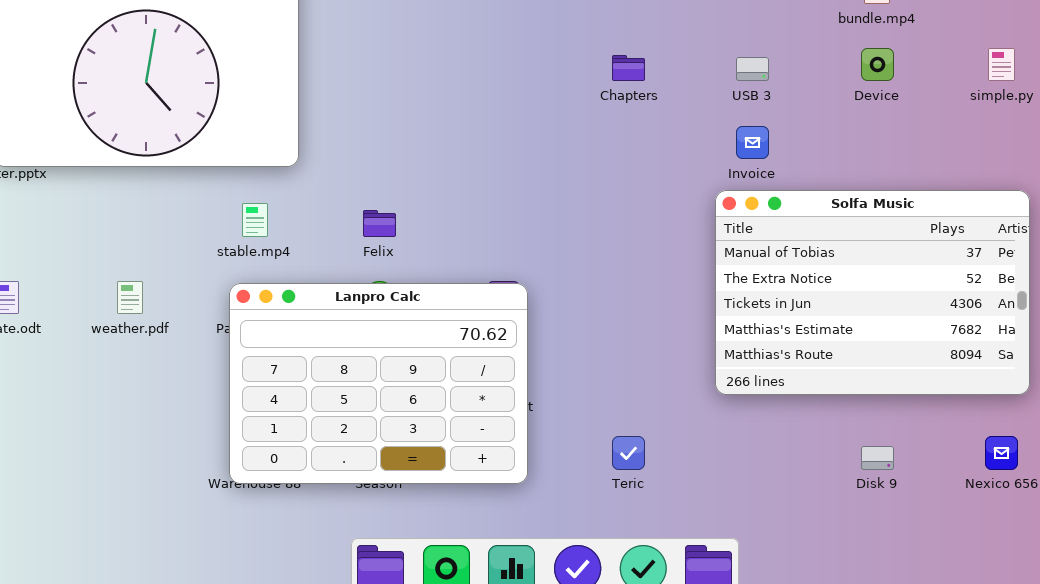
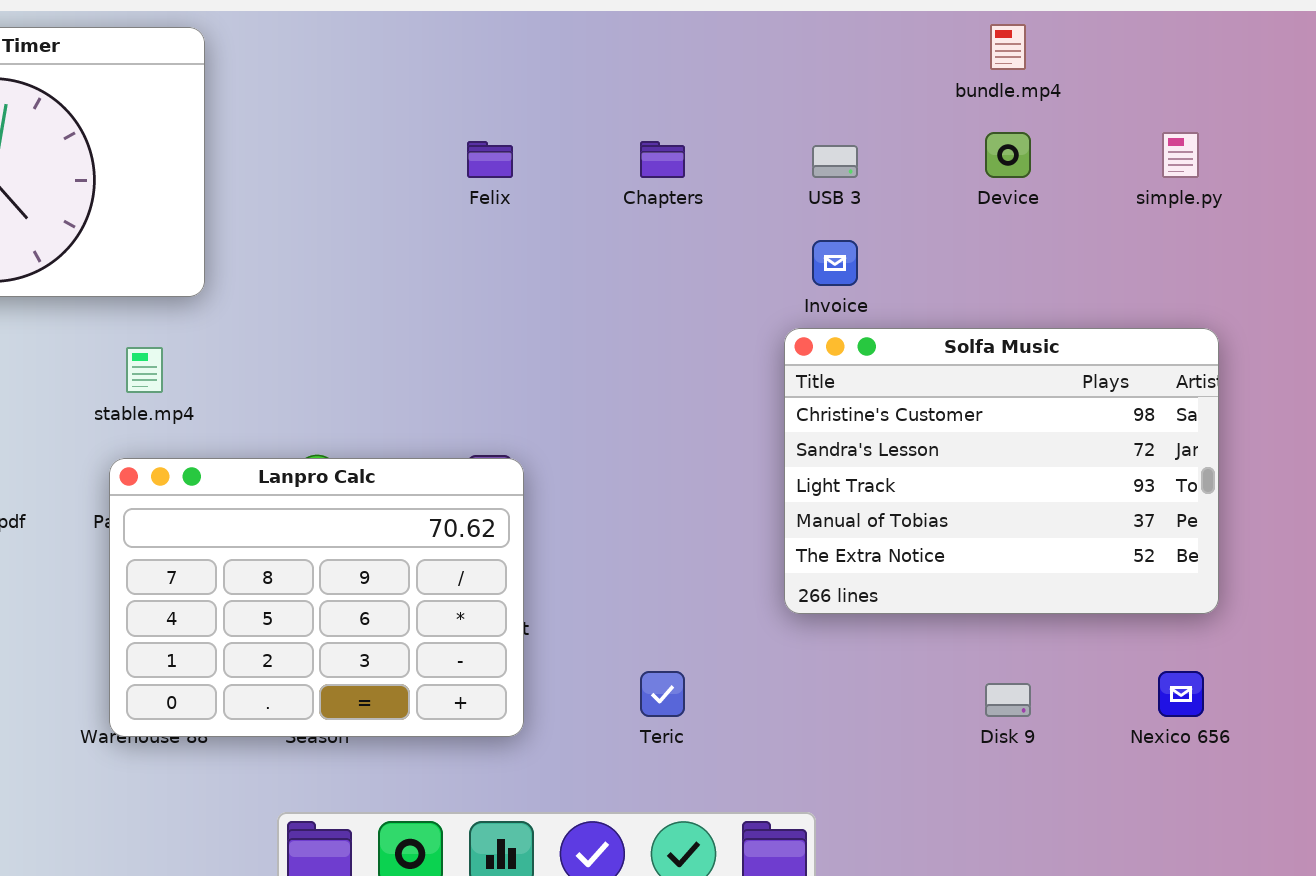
Solfa Music: [715,190,1030,395] -> [784,328,1219,614], scrolled up 3 rows
Felix: [363,210,396,237] -> [467,141,513,178], moved

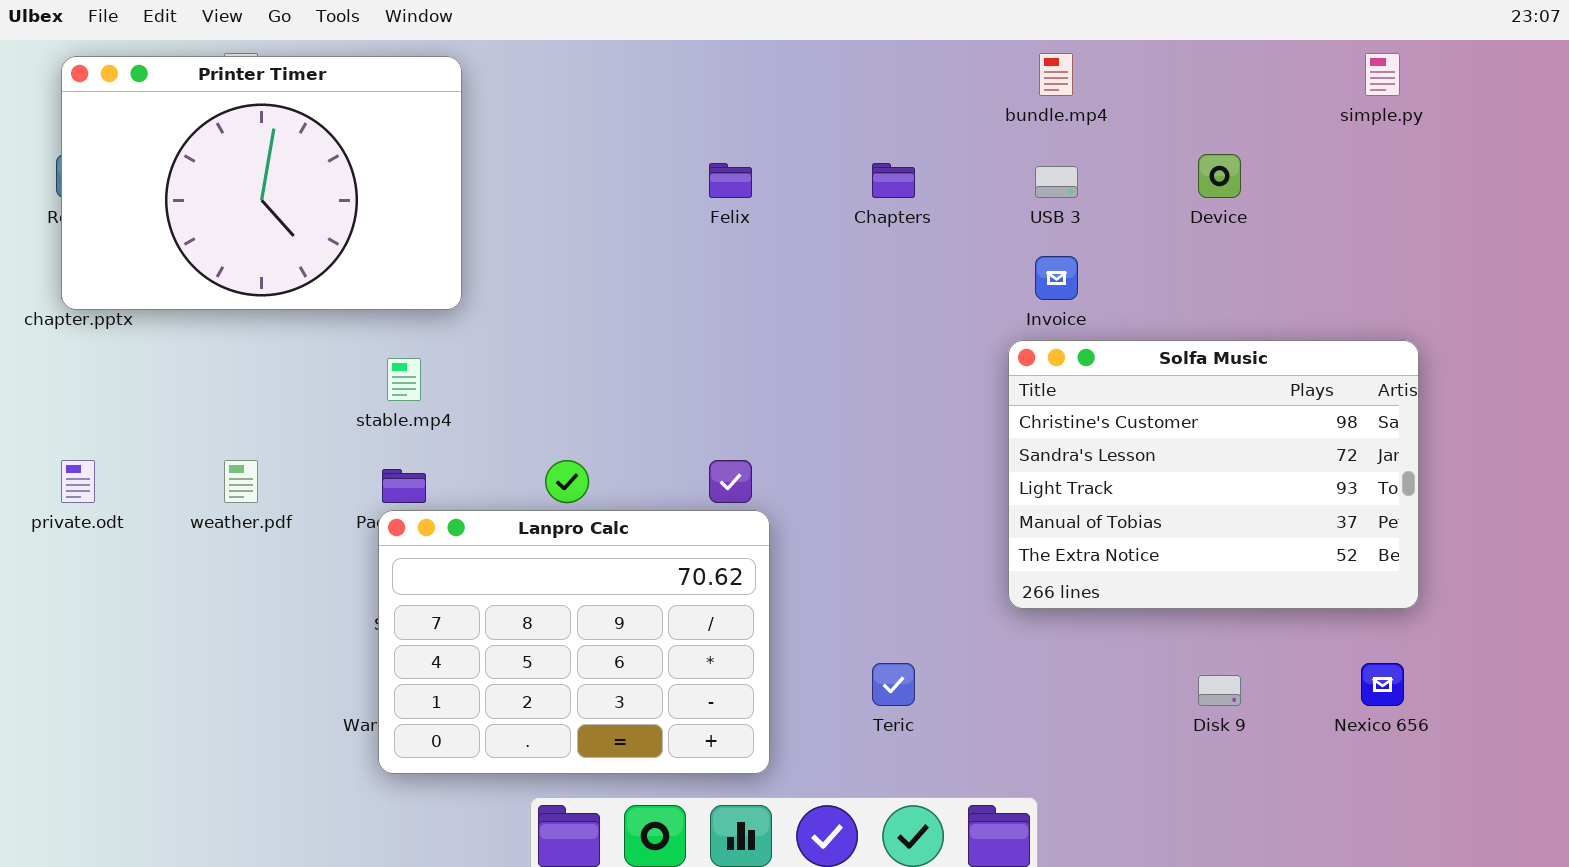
bundle.mp4: [990,24,1026,70] -> [1039,53,1073,96], moved
simple.py: [1162,132,1199,178] -> [1365,53,1400,96], moved
Lanpro Calc: [109,458,524,737] -> [378,510,770,774], moved

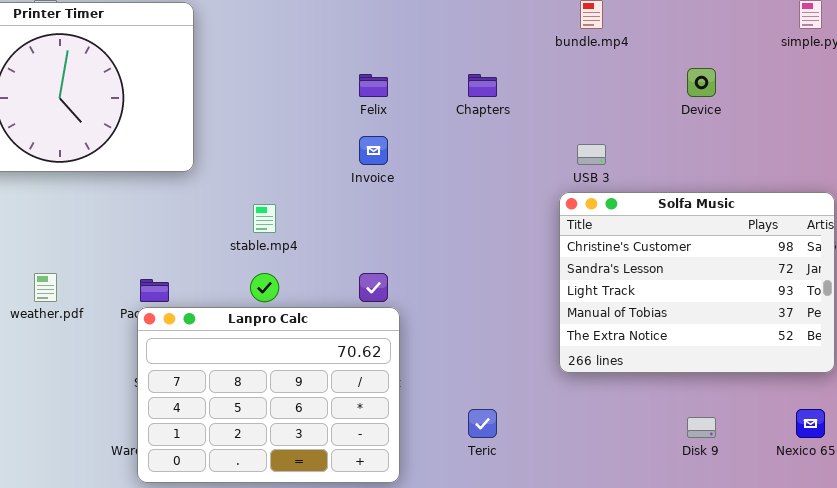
USB 3: [1035,166,1078,198] -> [577,144,606,165], moved
Invoice: [1035,256,1078,300] -> [359,136,388,165], moved
stable.mp4: [387,358,421,401] -> [253,204,276,233], moved

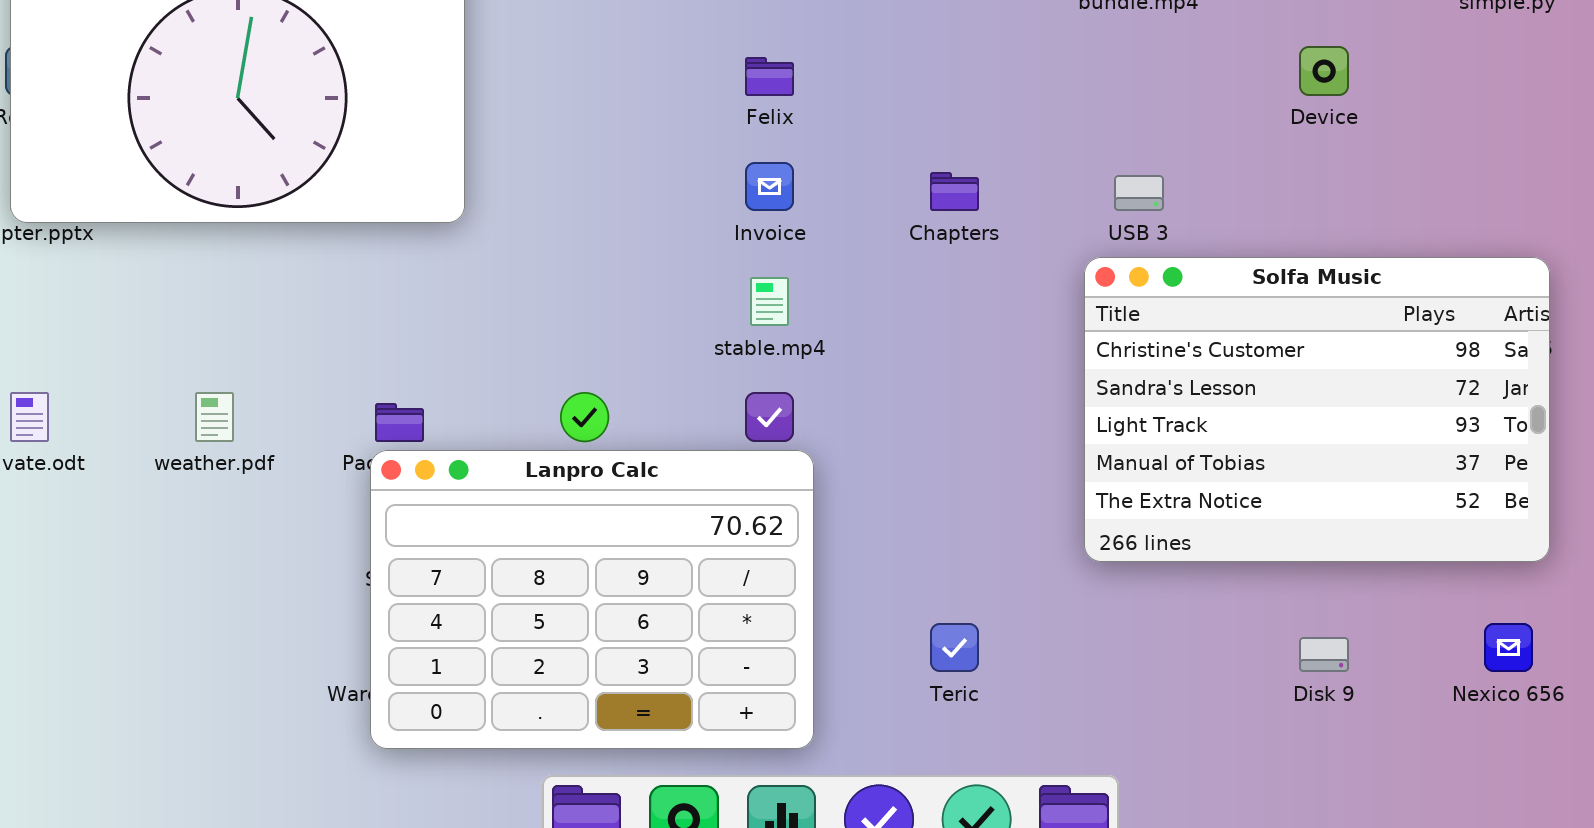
Chapters: [468,74,497,97] -> [930,172,979,211], moved
stable.mp4: [253,204,276,233] -> [750,277,789,326], moved

